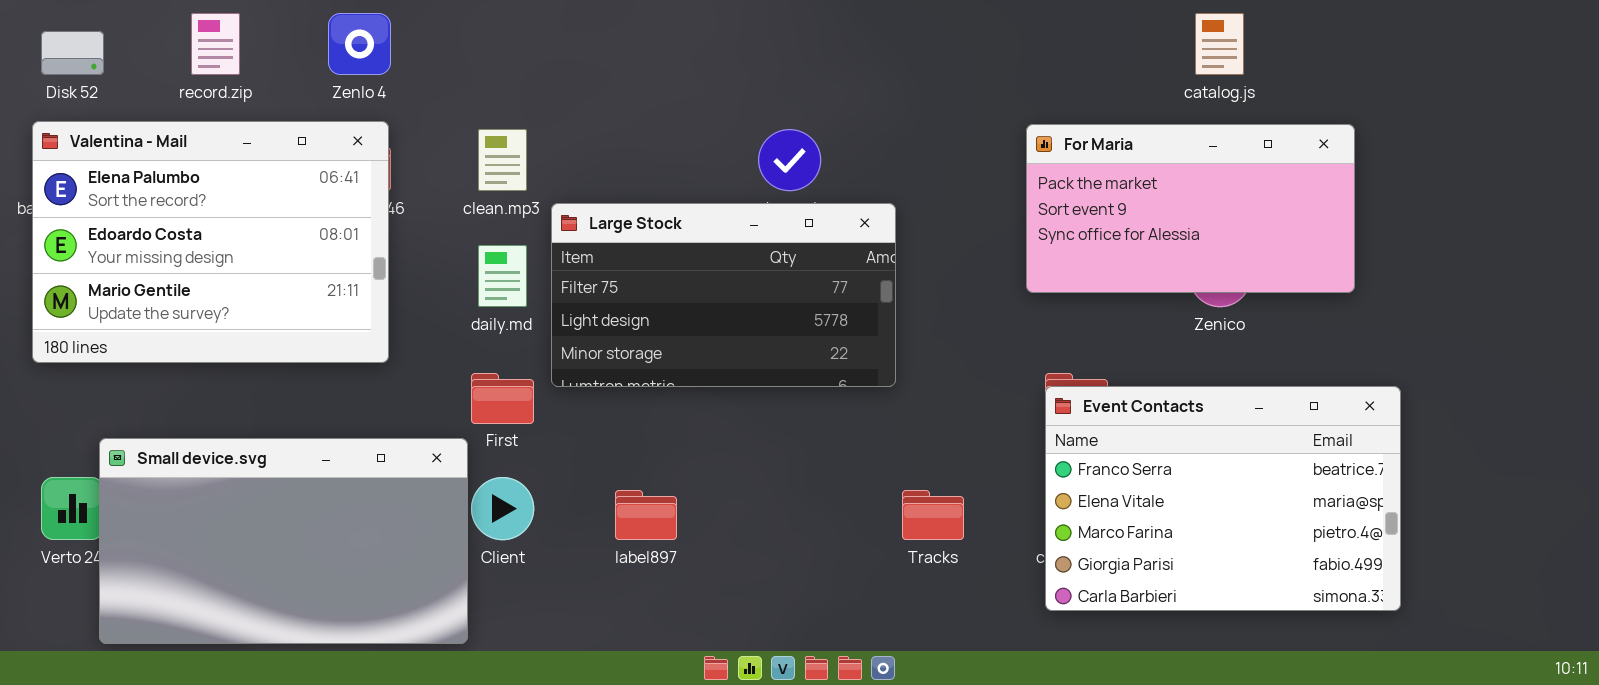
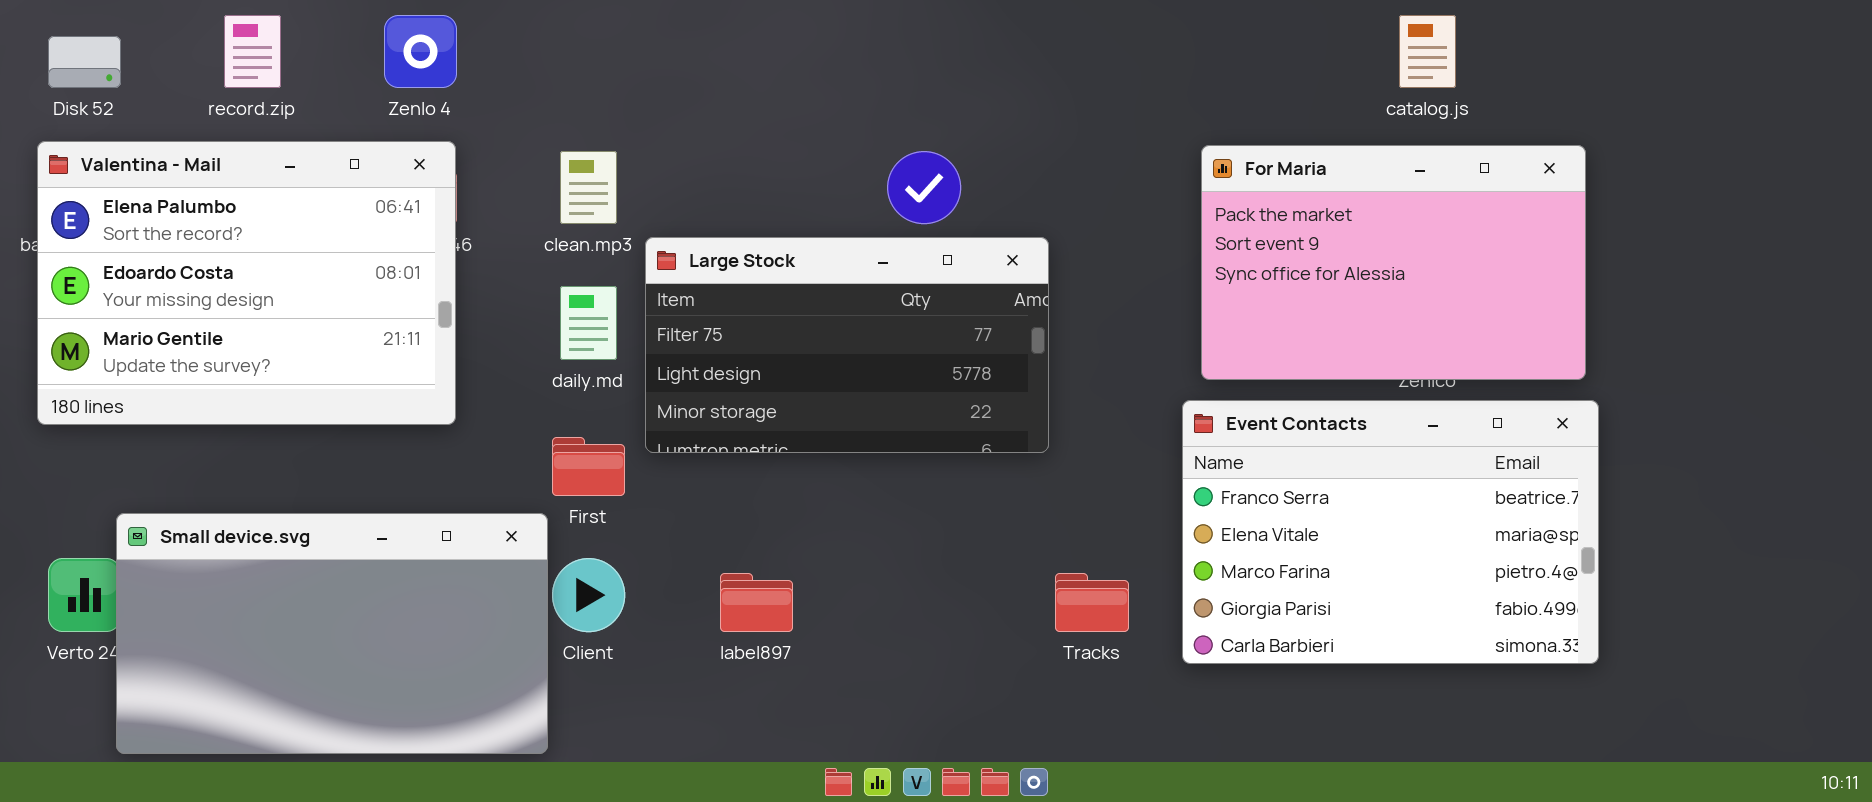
For Maria: [1026,124,1355,293] -> [1201,145,1586,380], resized
Event Contacts: [1045,386,1401,611] -> [1182,400,1599,664], moved

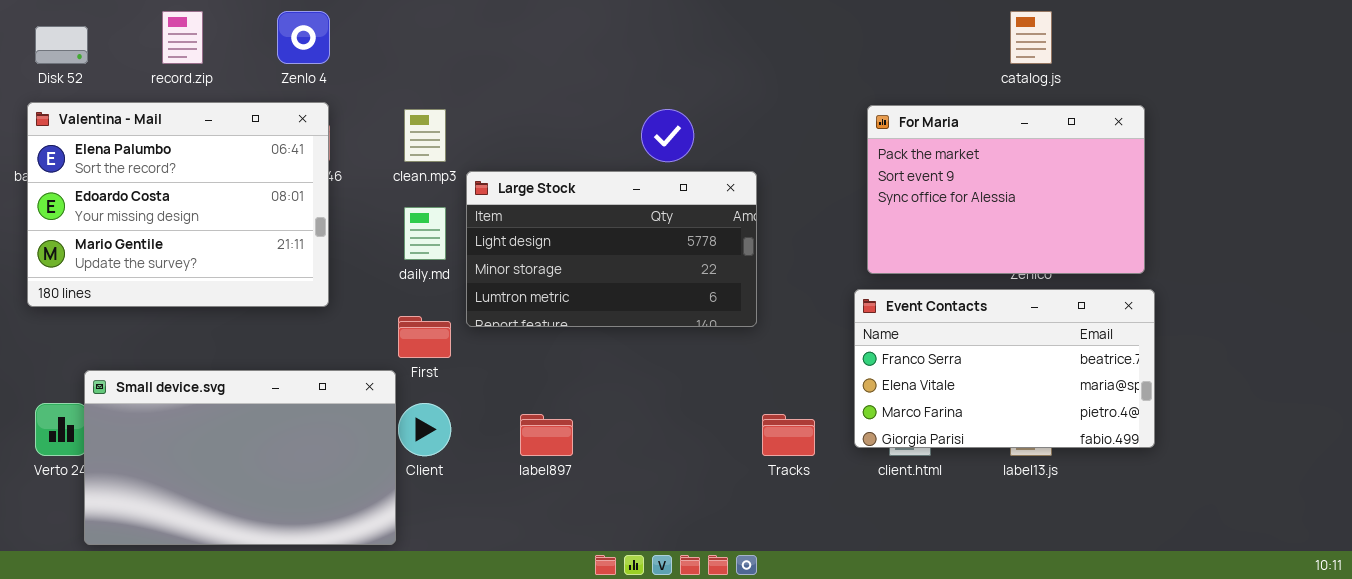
Large Stock: [645,237,1049,453] -> [466,171,757,327], scrolled down 1 row
Event Contacts: [1182,400,1599,664] -> [854,289,1155,448], resized

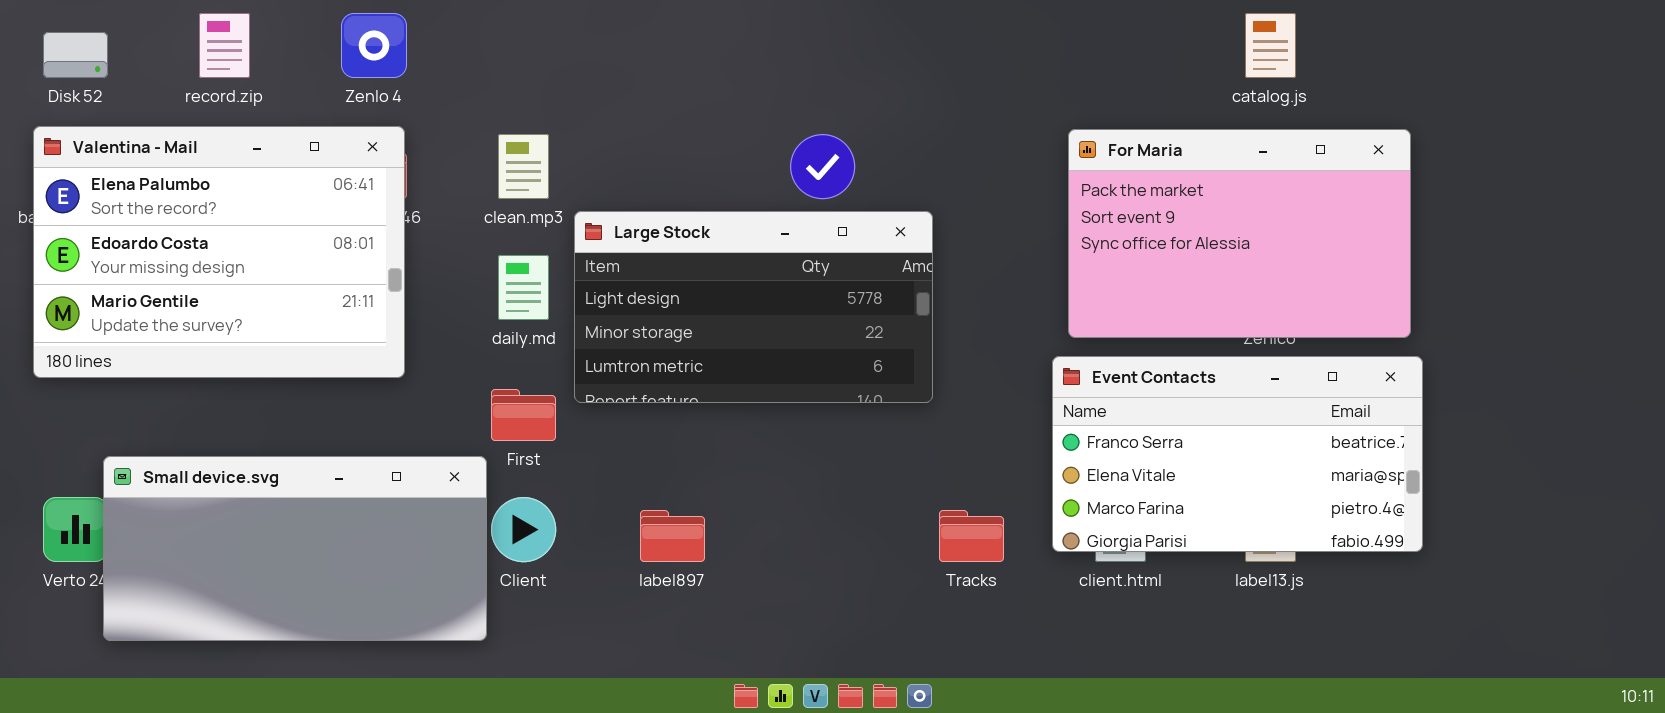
Small device.svg: [84,370,396,545] -> [103,456,487,641], resized

